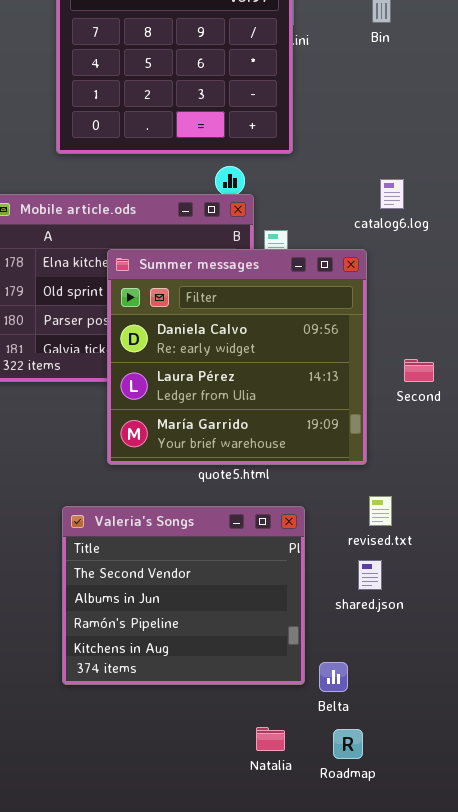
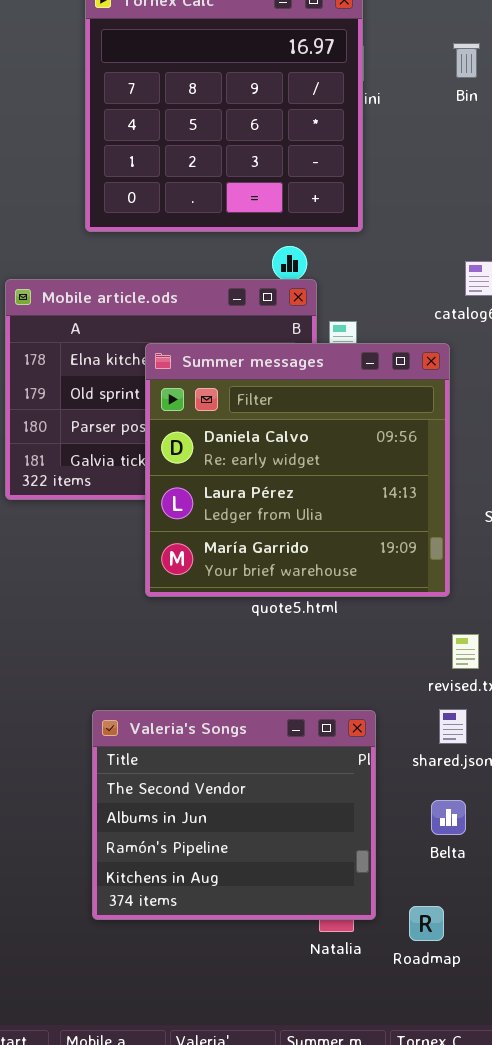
Valeria's Songs: [62,506,305,685] -> [92,710,376,920], moved
Belta: [319,662,348,692] -> [431,800,466,835], moved

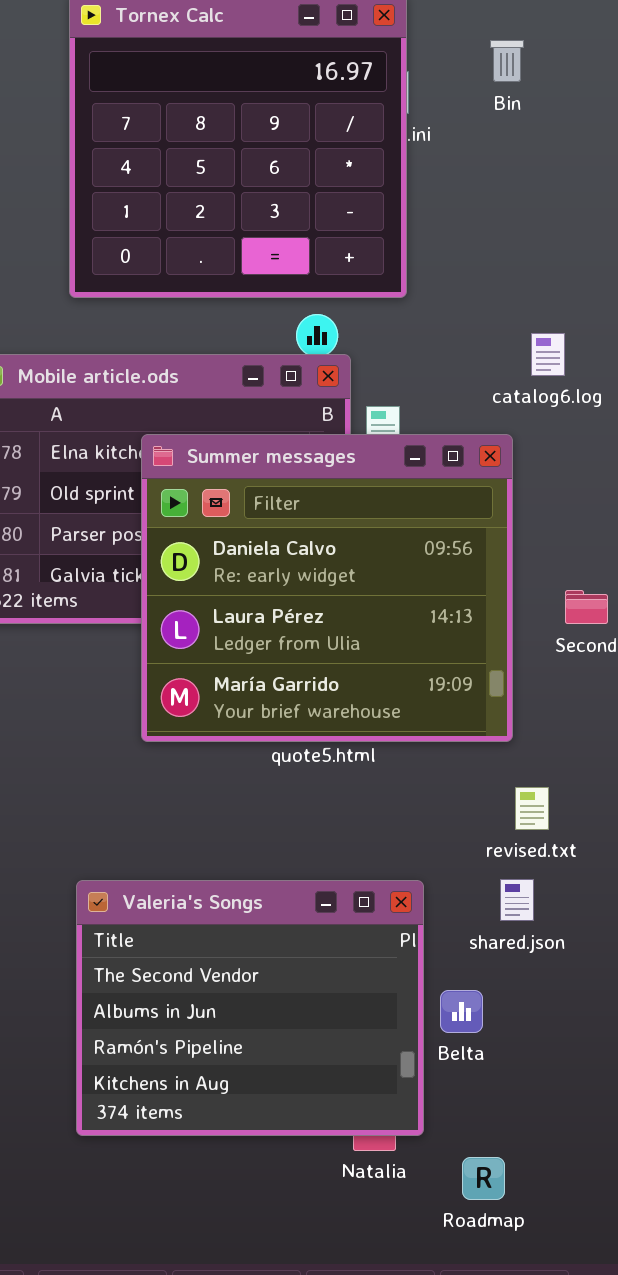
Bin: [453,43,480,78] -> [490,40,524,82], moved
Belta: [431,800,466,835] -> [440,990,483,1033], moved
Roadmap: [409,906,444,941] -> [462,1157,505,1200], moved

